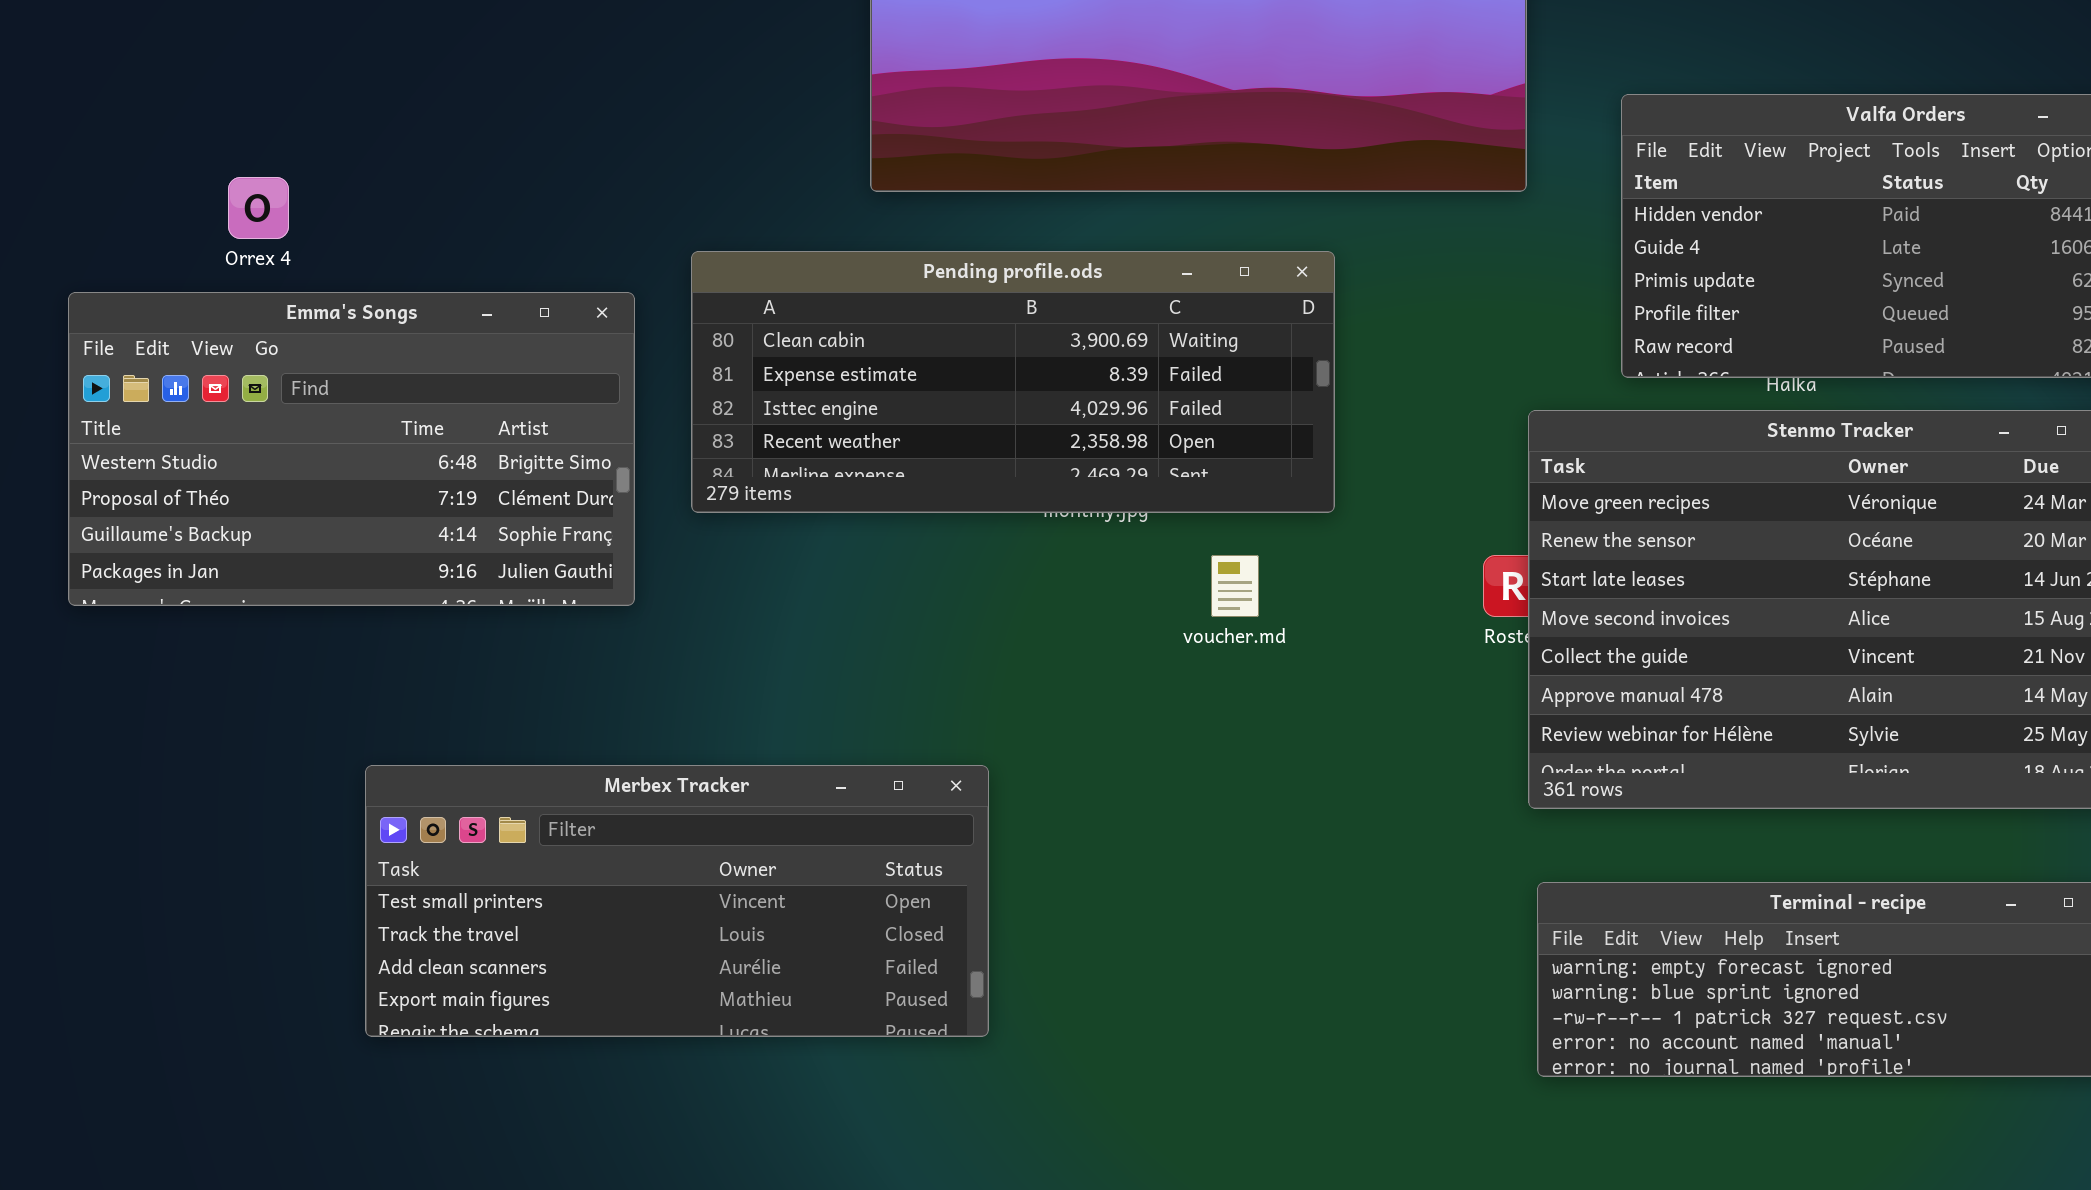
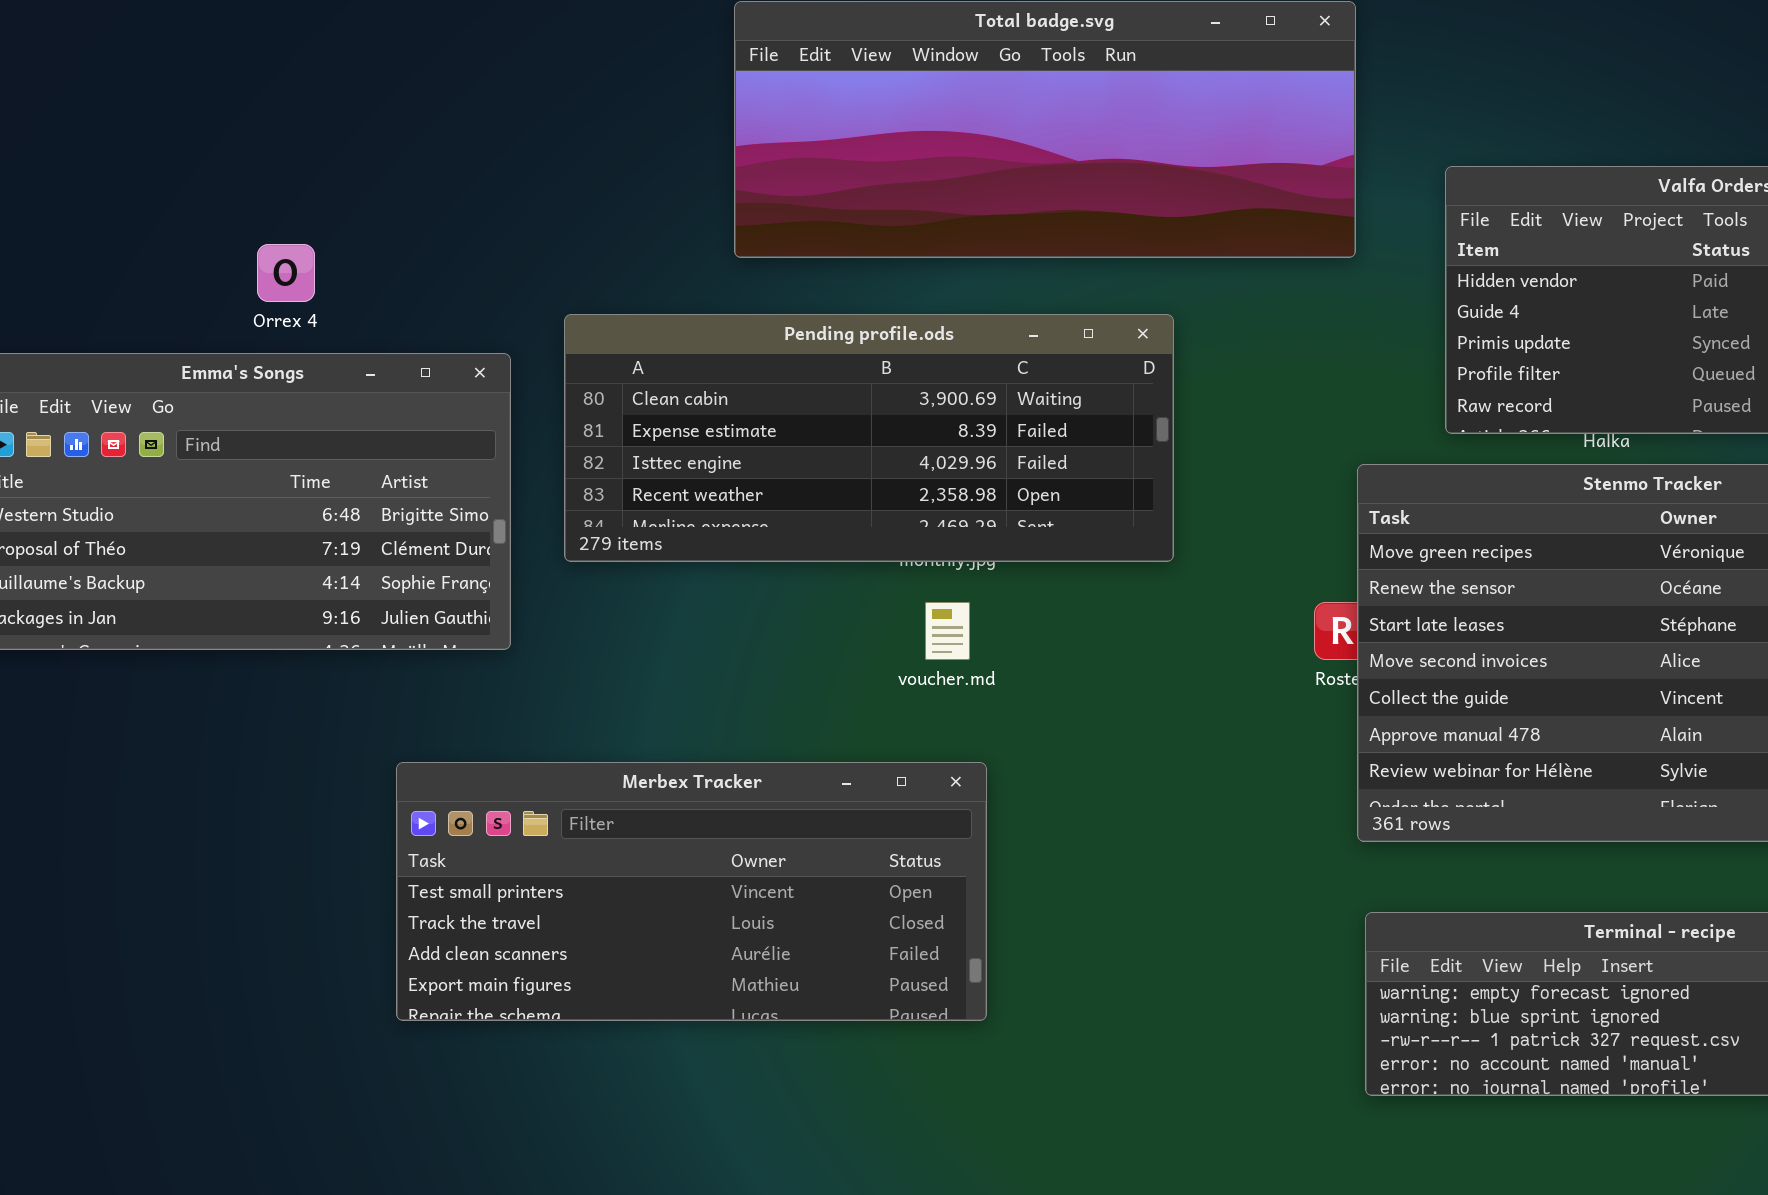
Orrex 4: [228,177,289,239] -> [257,244,315,302], moved
voucher.md: [1211,555,1259,617] -> [925,602,970,660], moved
Merbex Tracker: [365,765,989,1037] -> [396,762,987,1021], moved

